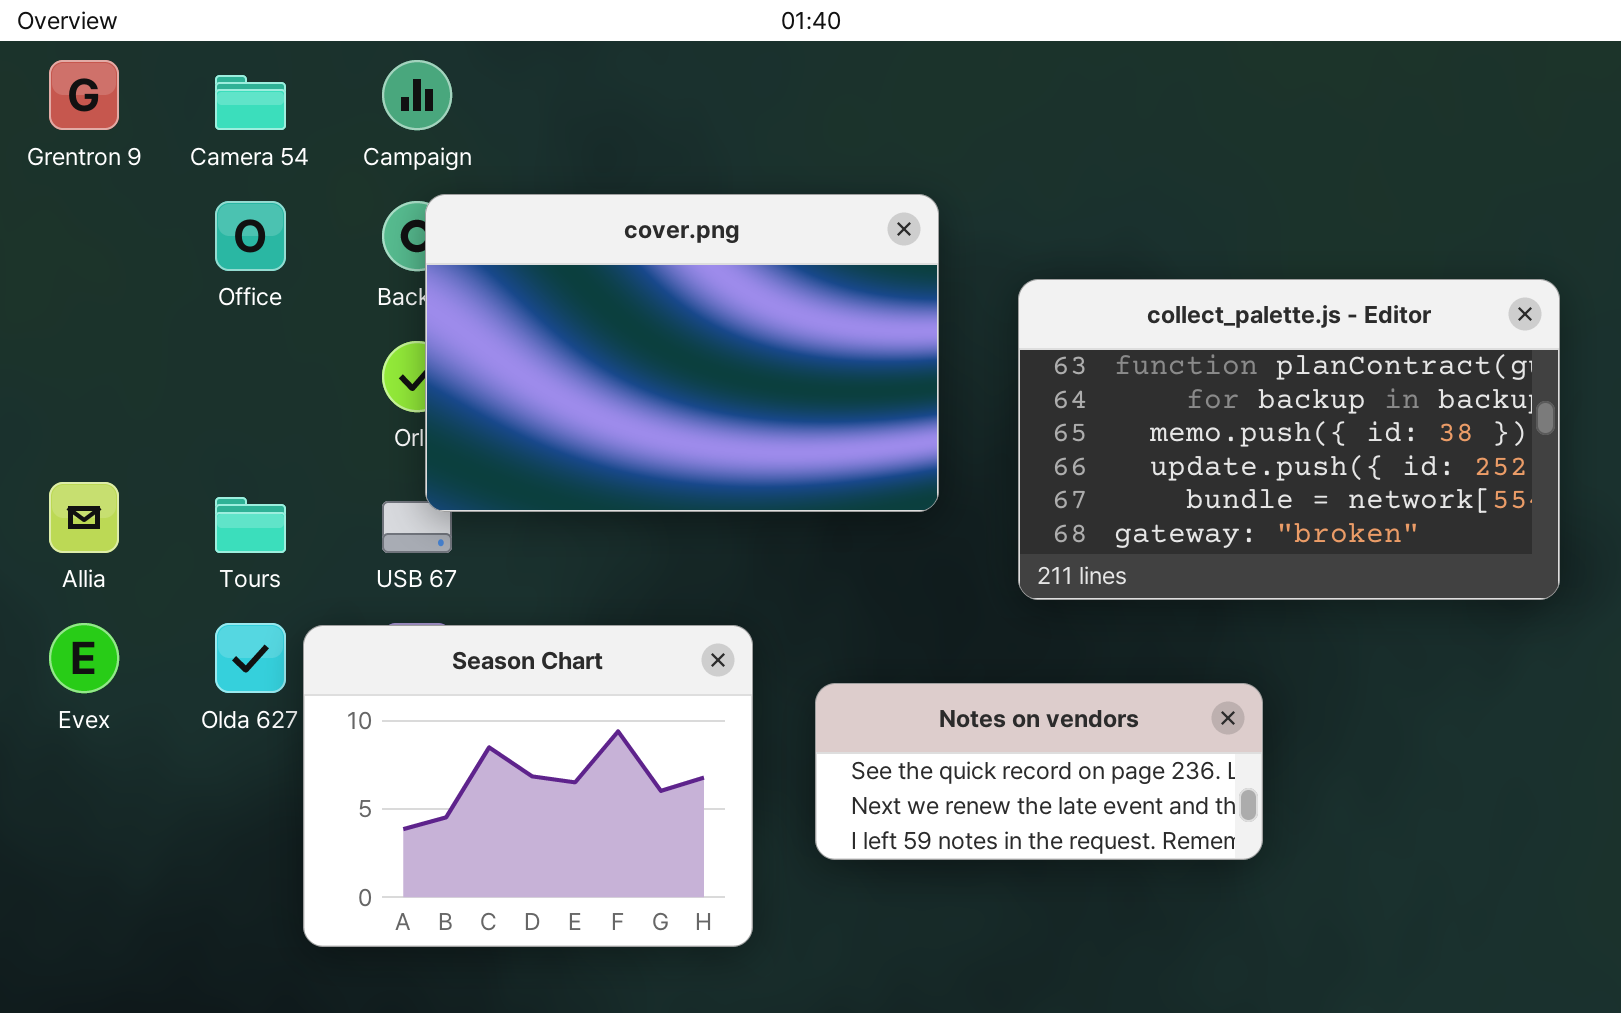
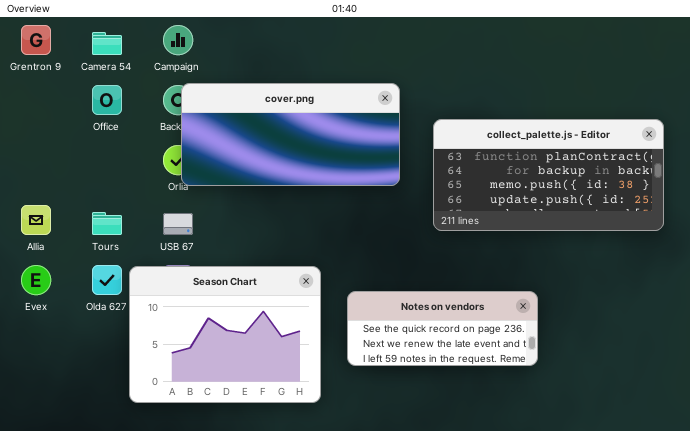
cover.png: [425,194,939,512] -> [181,83,400,186], resized
collect_palette.js - Editor: [1018,279,1560,600] -> [433,119,664,231], resized

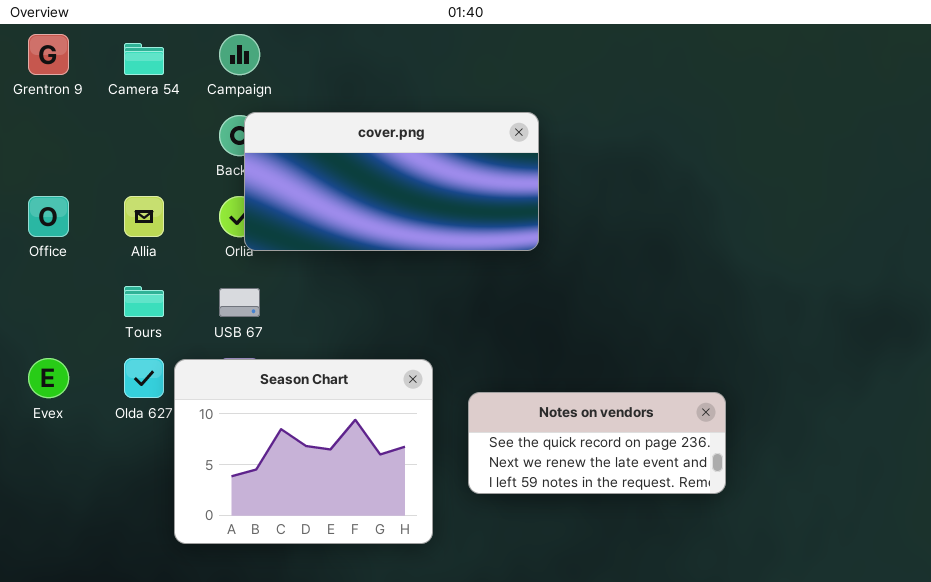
Office: [92,85,122,115] -> [28,196,69,237], moved
collect_palette.js - Editor: [433,119,664,231] -> none, closed
Allia: [21,205,51,235] -> [124,196,164,237], moved

